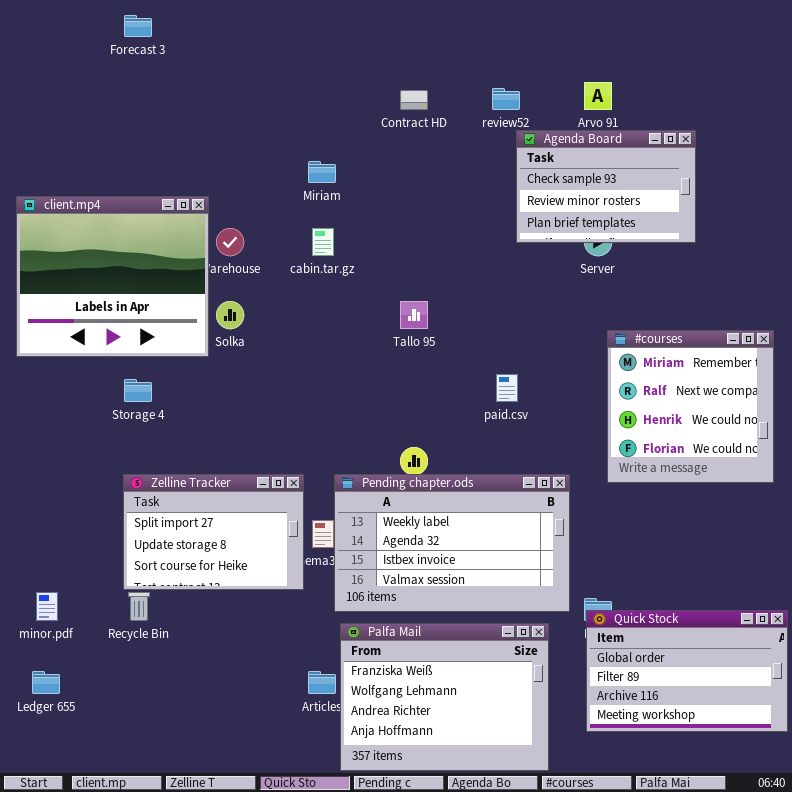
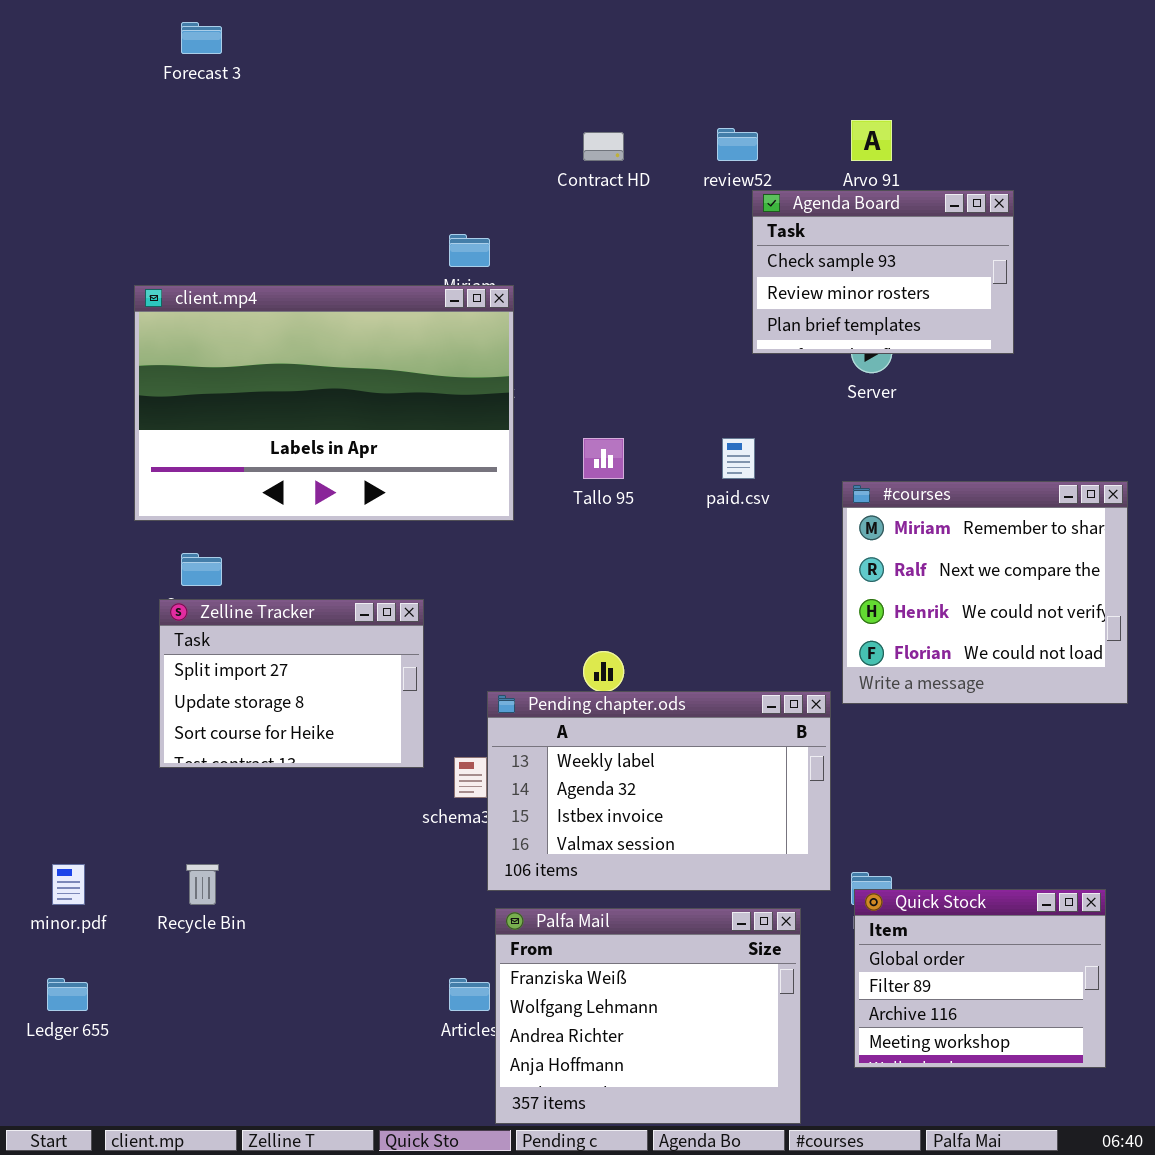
client.mp4: [16,196,209,357] -> [134,285,514,521], moved, resized
#courses: [607,330,774,483] -> [842,481,1128,704], resized
paid.csv: [496,374,518,402] -> [722,438,755,479], moved
Zelline Tracker: [123,474,304,590] -> [159,599,424,768], moved
Quick Stock: [586,610,788,732] -> [854,889,1106,1068], resized

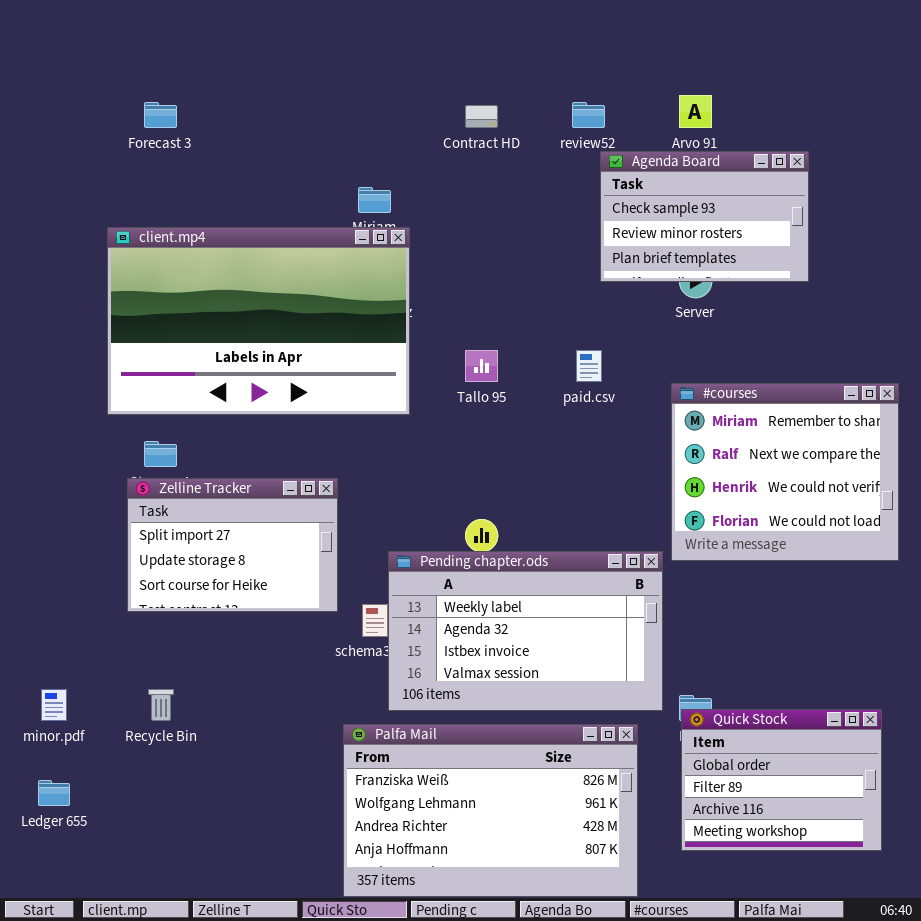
Forecast 3: [181,22,222,54] -> [144,102,177,128], moved
Palfa Mail: [495,908,801,1124] -> [343,724,638,897], resized

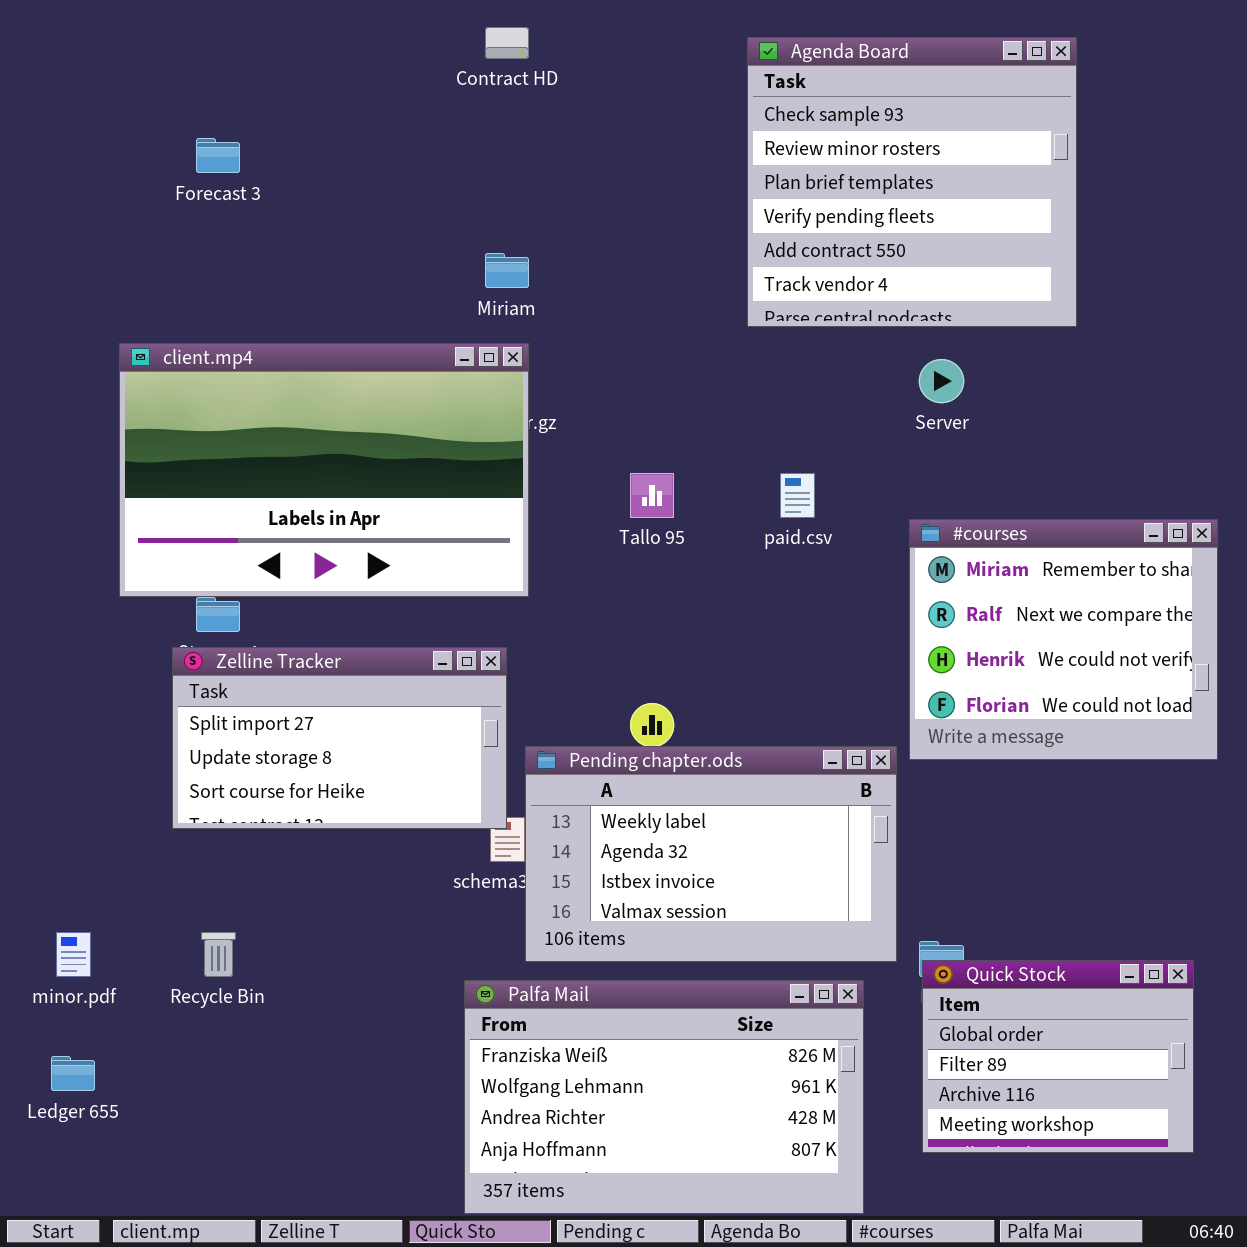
Contract HD: [465,105,498,128] -> [485,27,529,59], moved
Agenda Board: [600,151,809,282] -> [747,37,1077,327], moved, resized
client.mp4: [107,227,410,415] -> [119,343,529,597], moved
Zelline Tracker: [127,478,338,612] -> [172,647,507,829], resized

